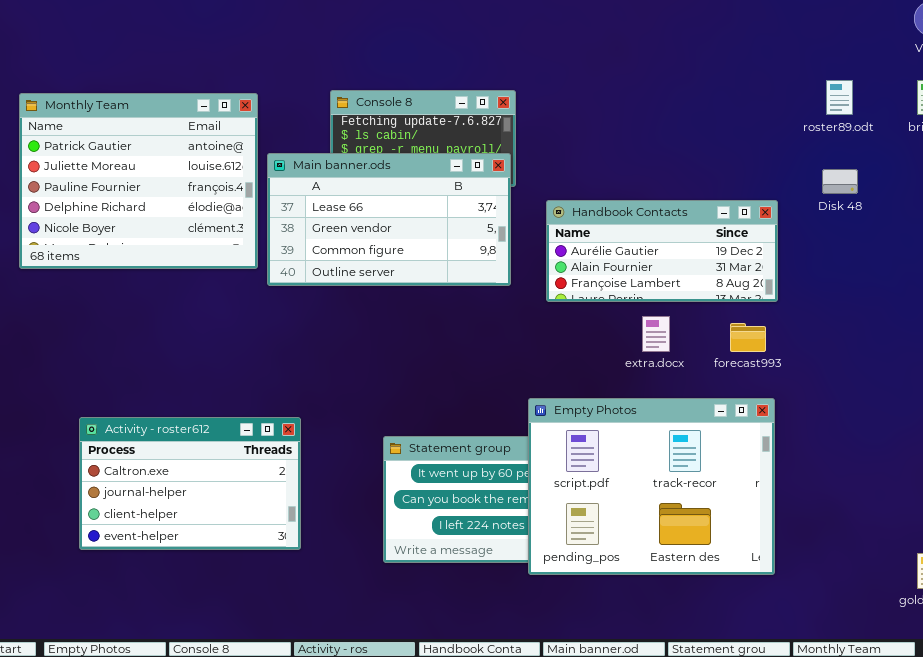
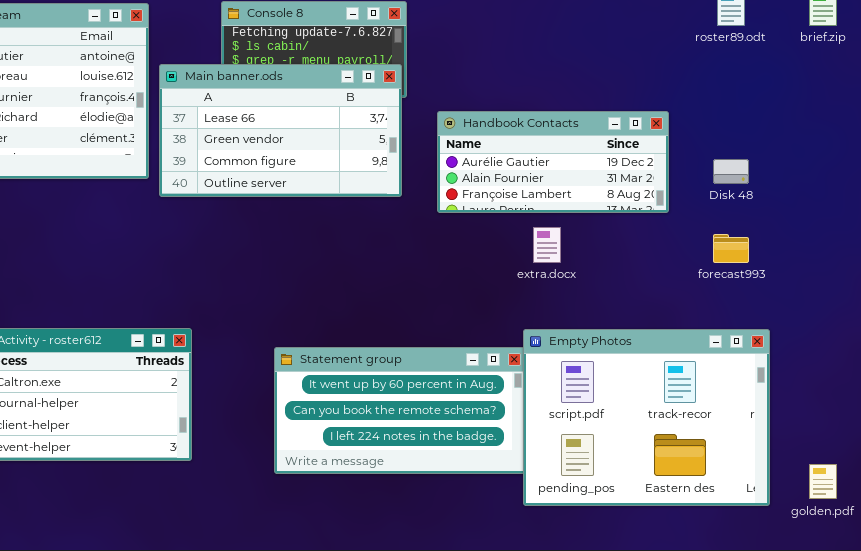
Disk 48: [822,169,858,194] -> [713,159,749,184], moved
forecast993: [730,323,766,352] -> [713,234,749,263], moved
Empty Photos: [528,398,775,575] -> [523,329,770,506], moved

